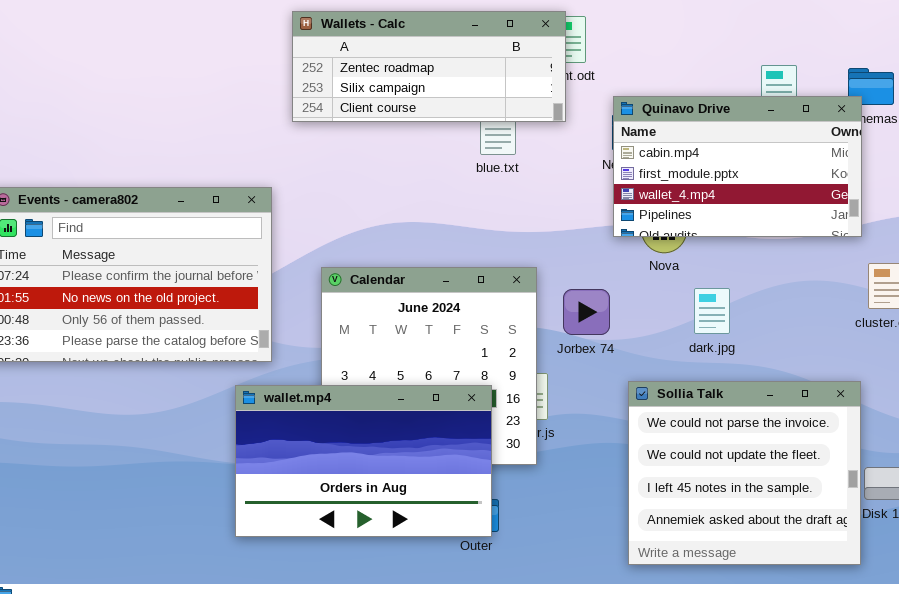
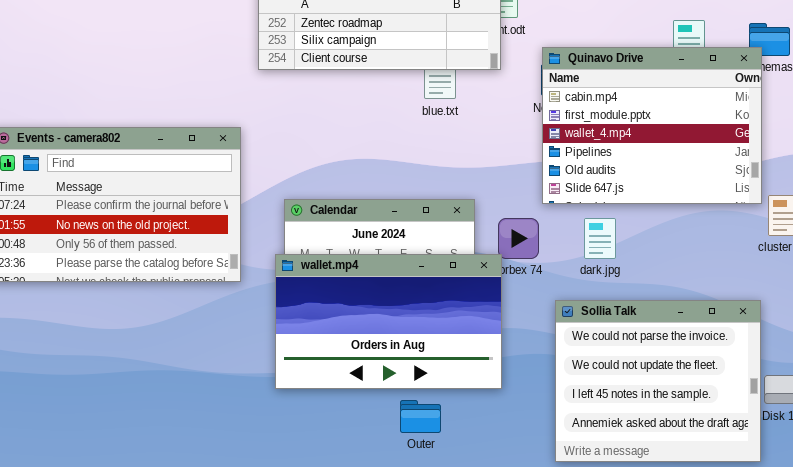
Quinavo Drive: [613,96,862,237] -> [542,47,762,204], resized
dark.jpg: [694,288,730,334] -> [584,218,616,259], moved
wallet.mp4: [235,385,492,537] -> [275,254,502,389], moved

